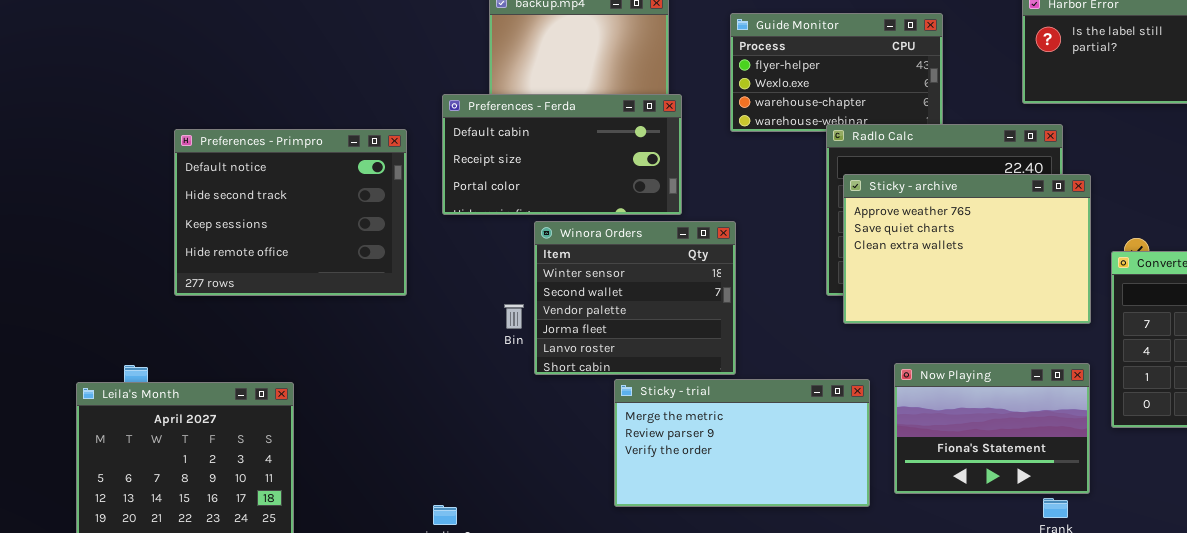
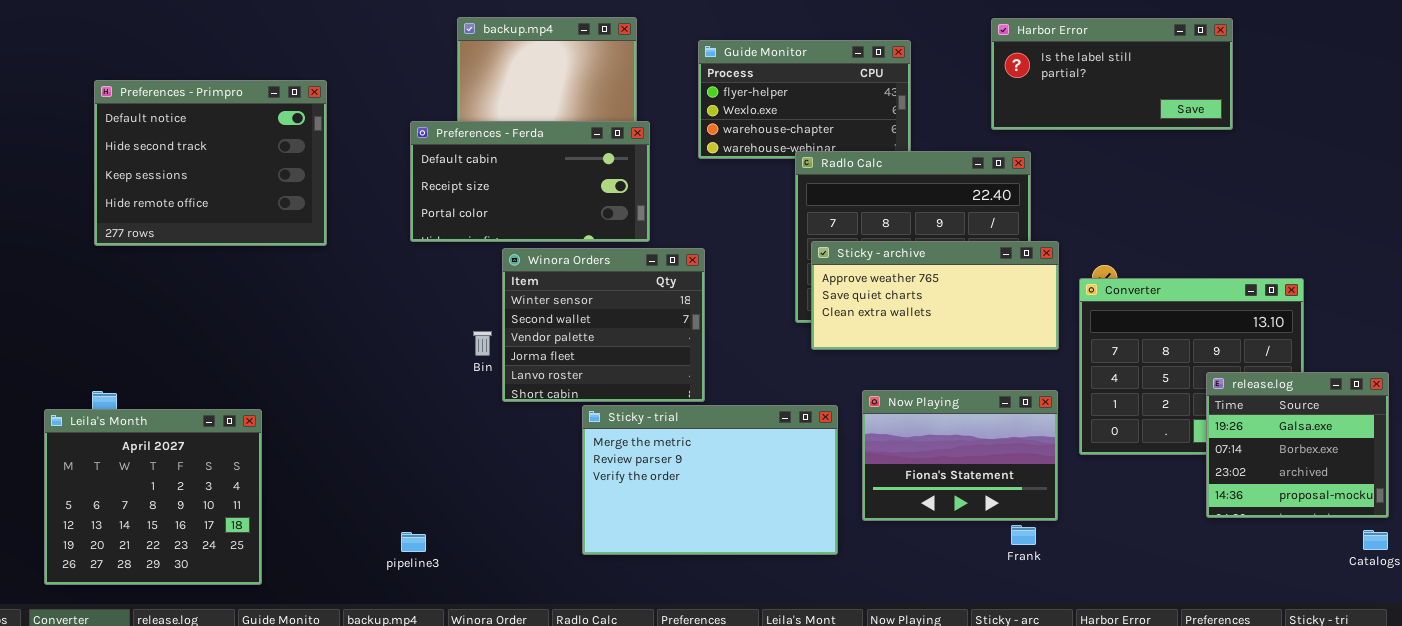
Preferences - Primpro: [174,129,407,296] -> [94,80,327,246], moved
Sticky - archive: [843,174,1091,324] -> [811,241,1059,350], resized
Sticky - trial: [614,379,870,507] -> [582,405,838,555], resized

